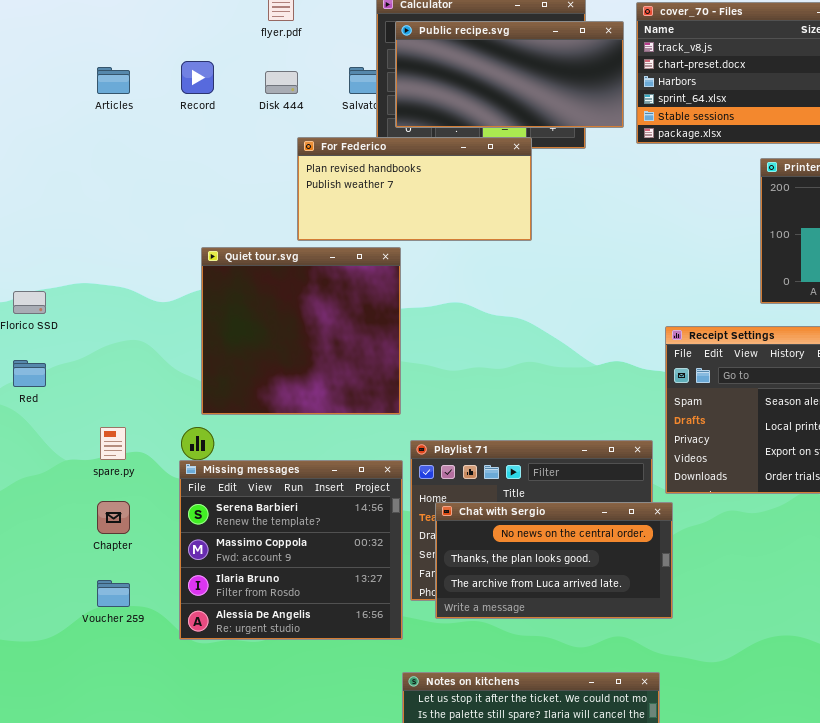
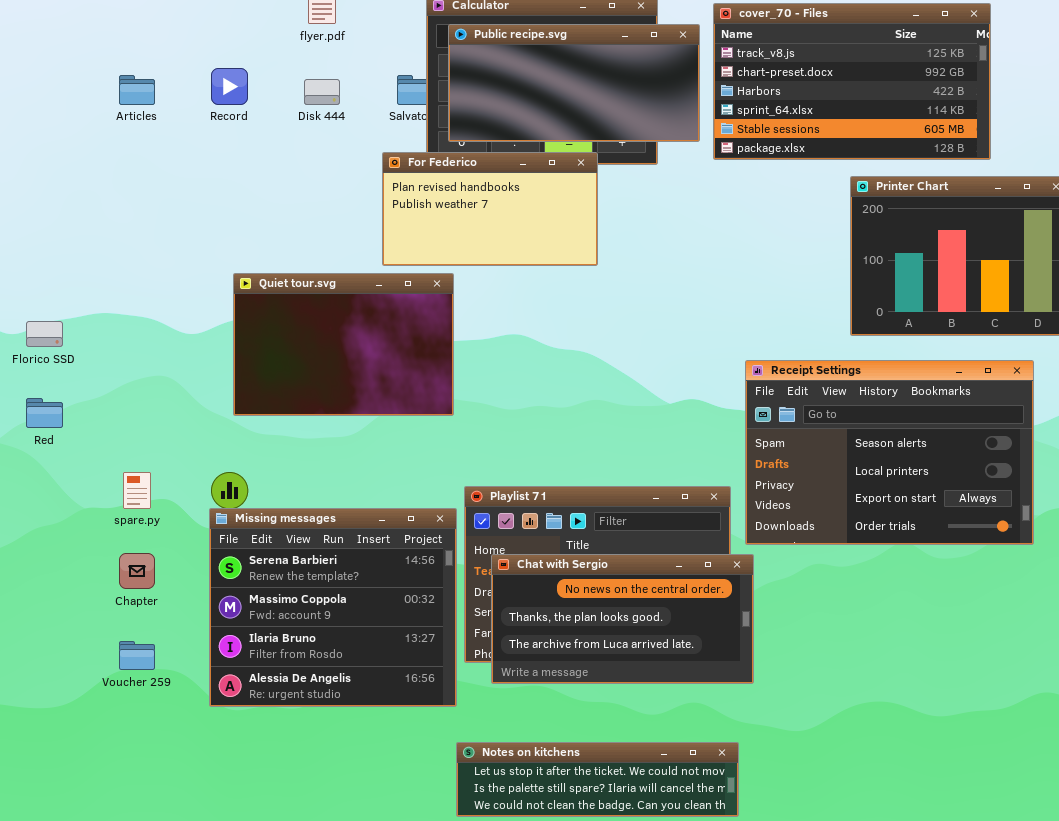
For Federico: [297,137,532,241] -> [382,152,598,266], resized
Quiet tour.svg: [201,247,401,415] -> [233,273,454,416], resized

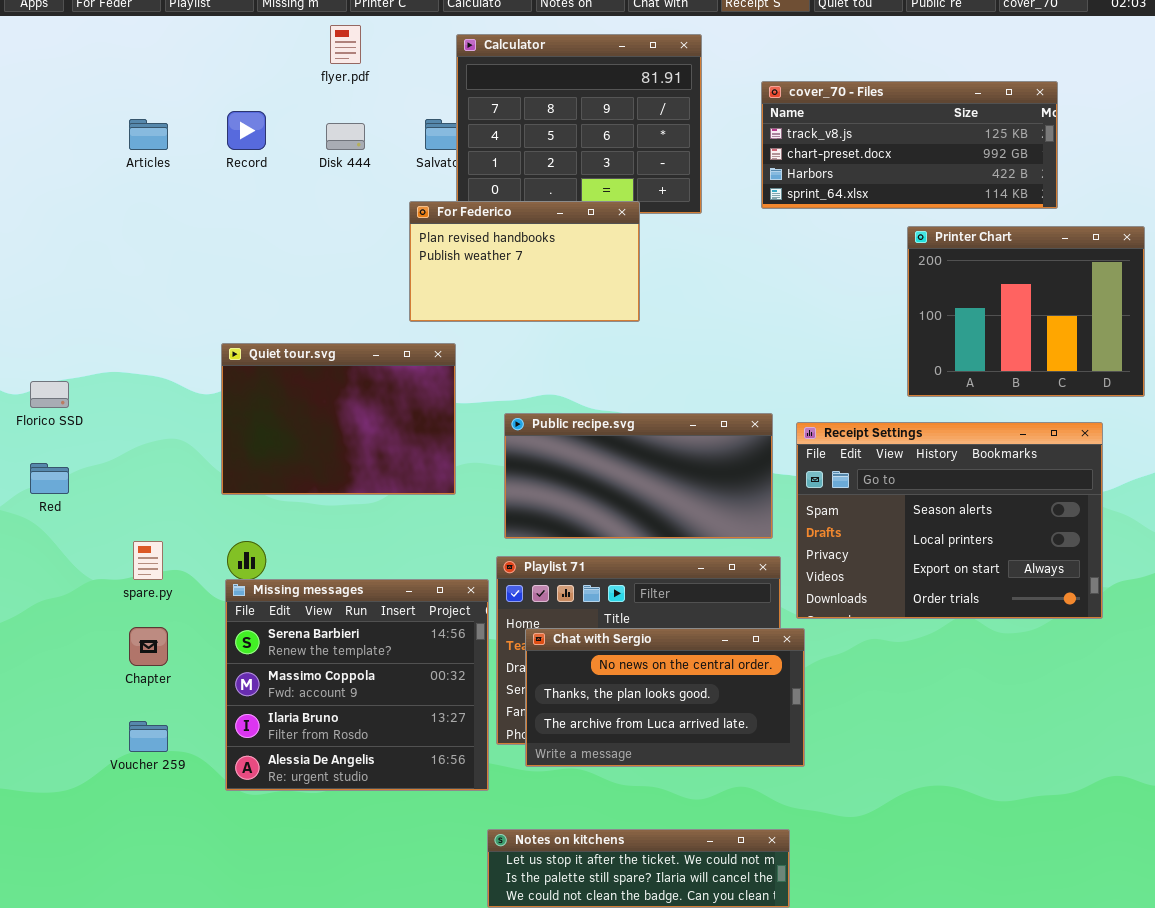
cover_70 - Files: [713,3,991,160] -> [761,81,1058,209], resized
Public recipe.svg: [448,24,700,142] -> [504,413,773,539], moved
Quiet tour.svg: [233,273,454,416] -> [221,343,456,495], moved

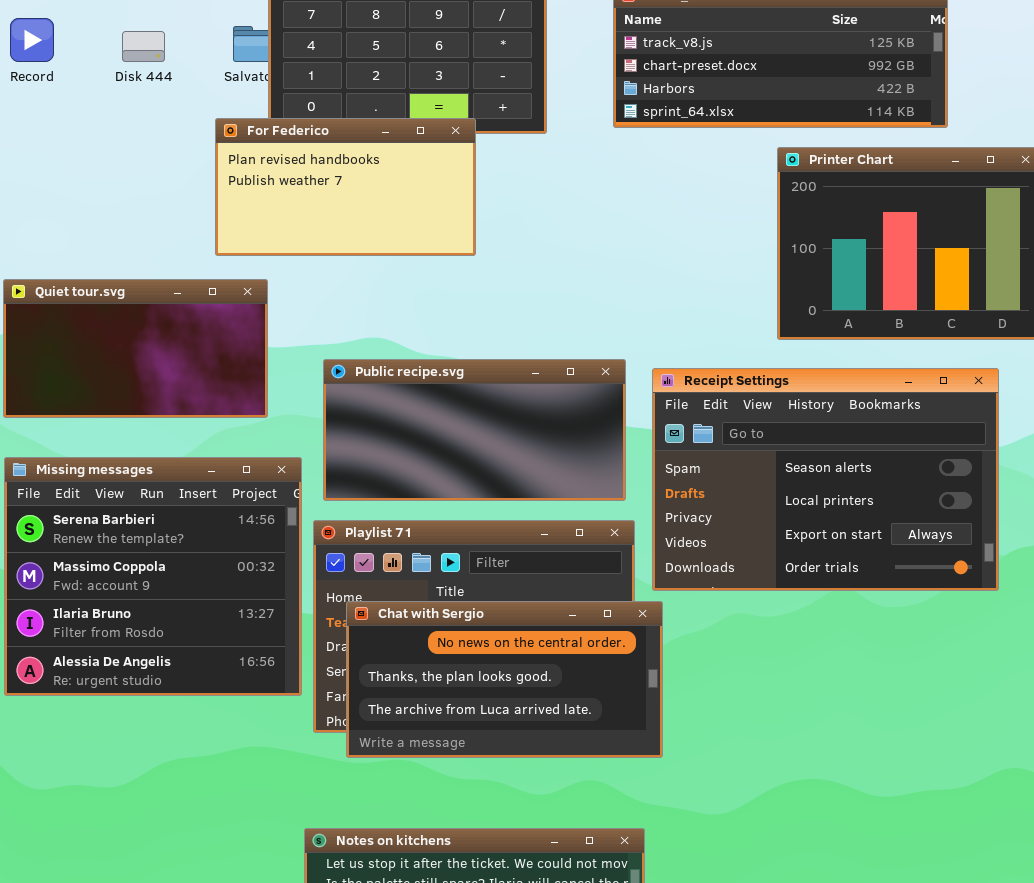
Quiet tour.svg: [221,343,456,495] -> [3,279,268,418], resized
Missing messages: [225,579,489,791] -> [4,457,302,696], moved

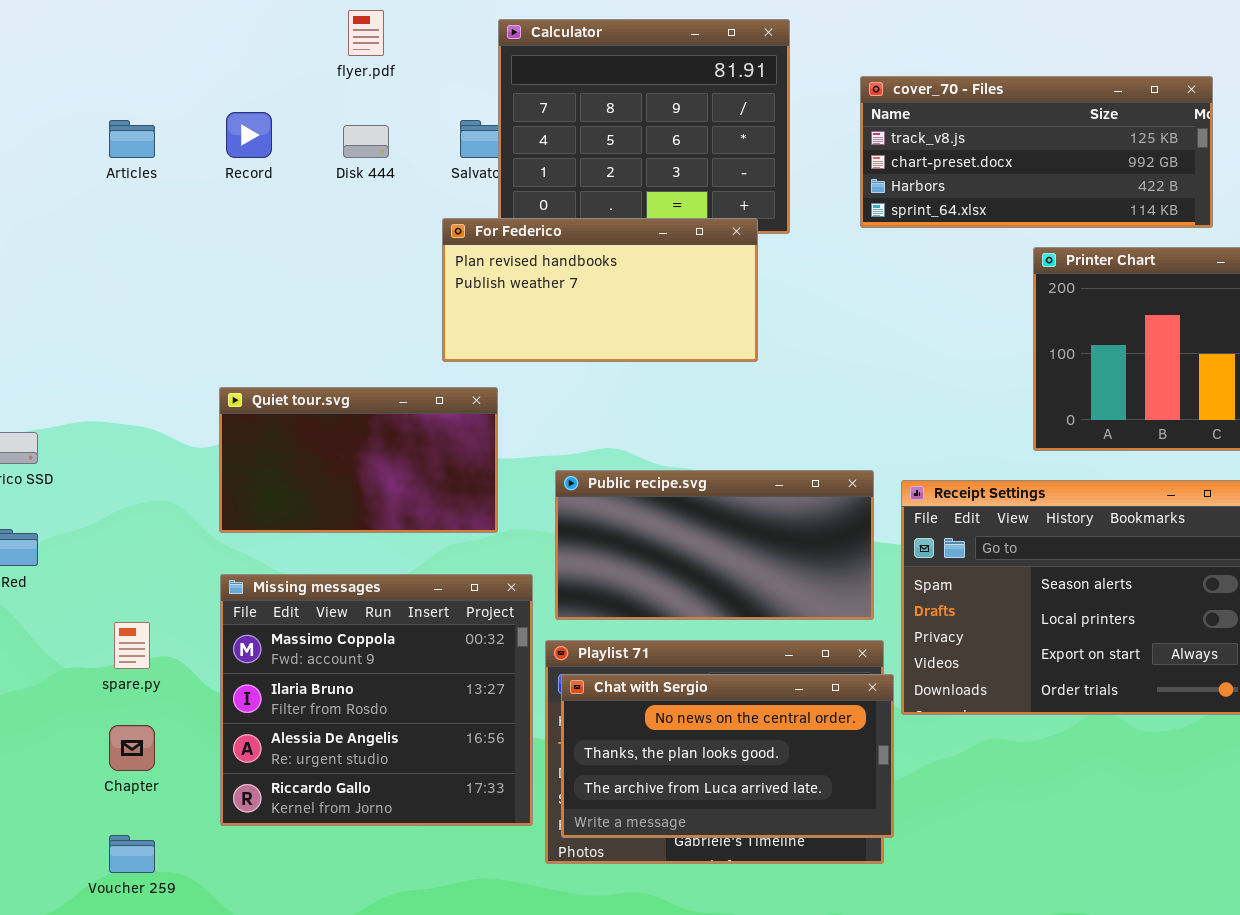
For Federico: [215,118,476,256] -> [442,218,758,362], resized
Missing messages: [4,457,302,696] -> [220,574,533,826], scrolled down 1 row
Chat with Sergio: [346,601,663,758] -> [561,674,894,838], moved

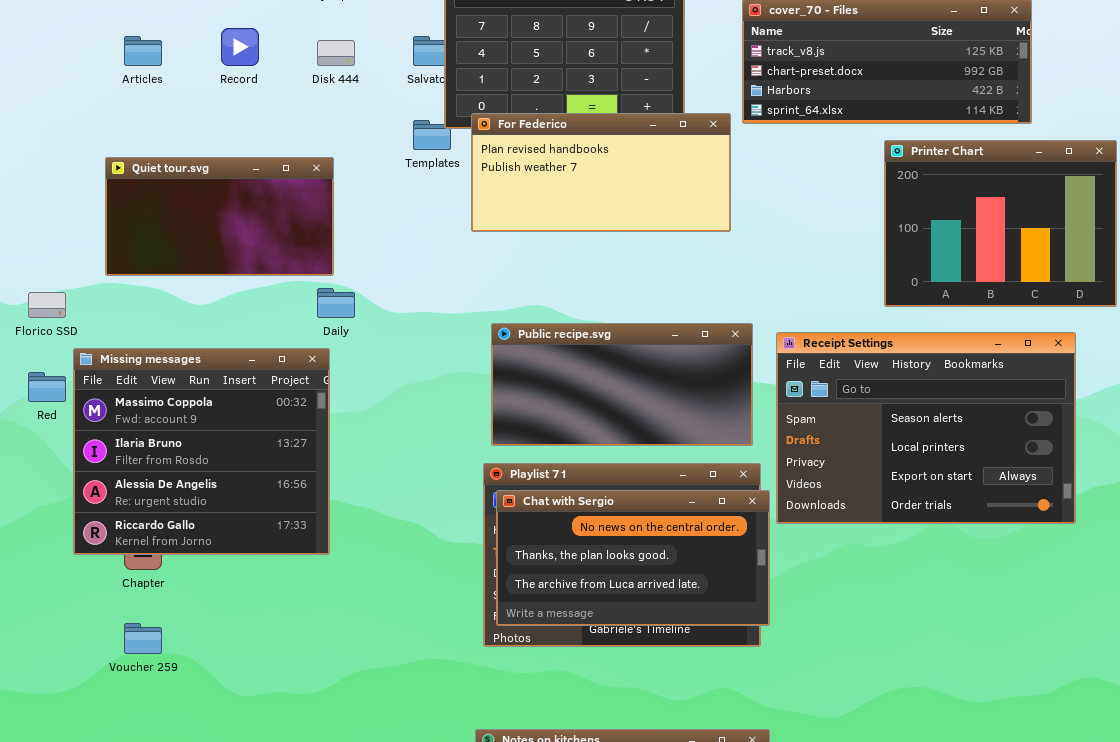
For Federico: [442,218,758,362] -> [471,113,731,232], moved
Quiet tour.svg: [219,387,498,533] -> [105,157,334,276], moved
Missing messages: [220,574,533,826] -> [73,348,330,555], moved

